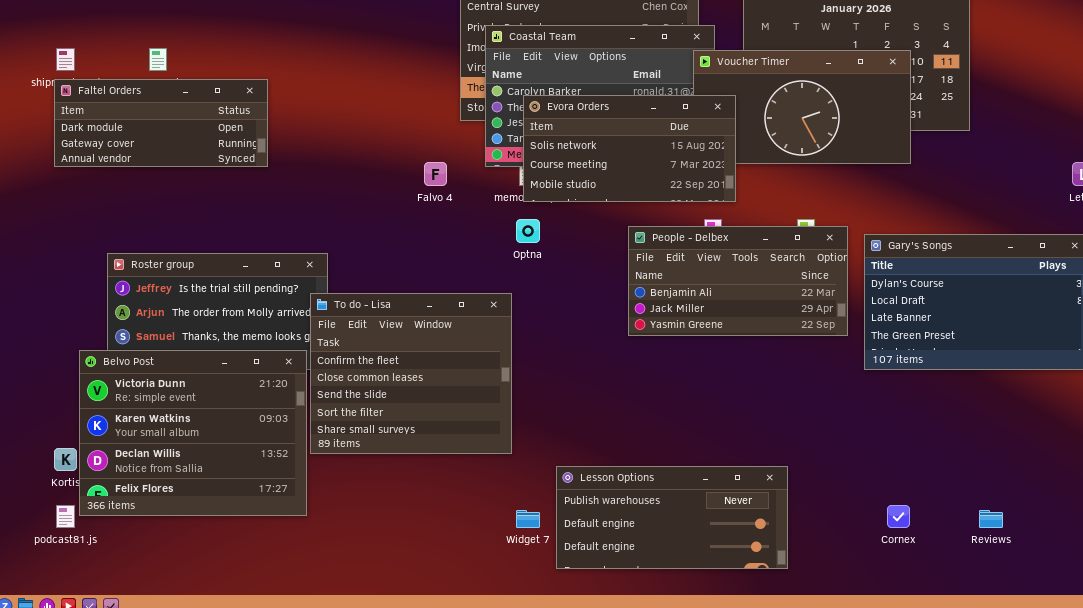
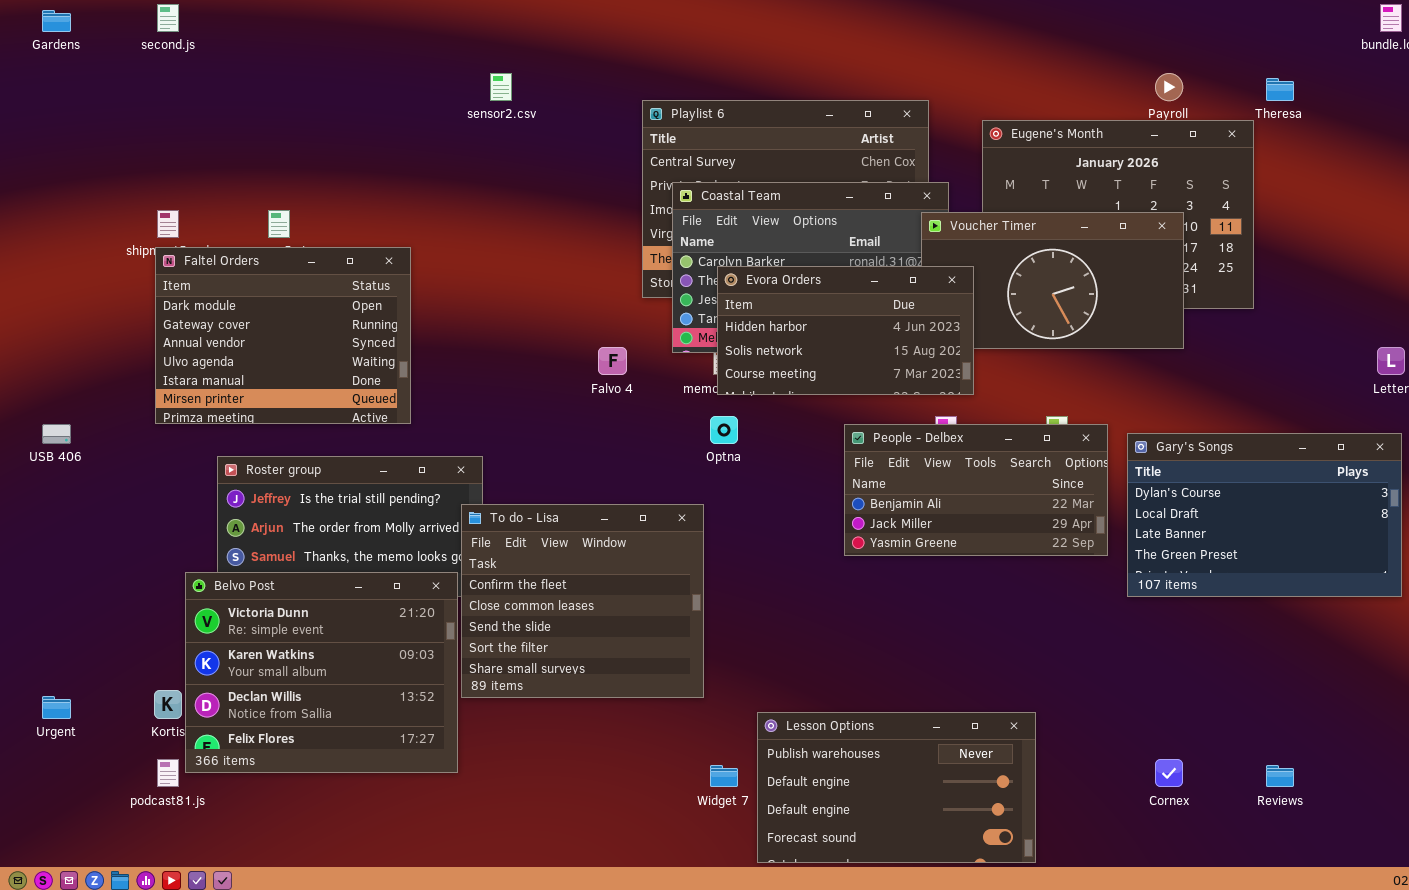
Faltel Orders: [54,79,268,167] -> [155,247,411,424], resized
Evora Orders: [523,95,736,202] -> [717,266,974,395], scrolled up 1 row
Lesson Options: [556,466,788,569] -> [757,712,1036,863], resized

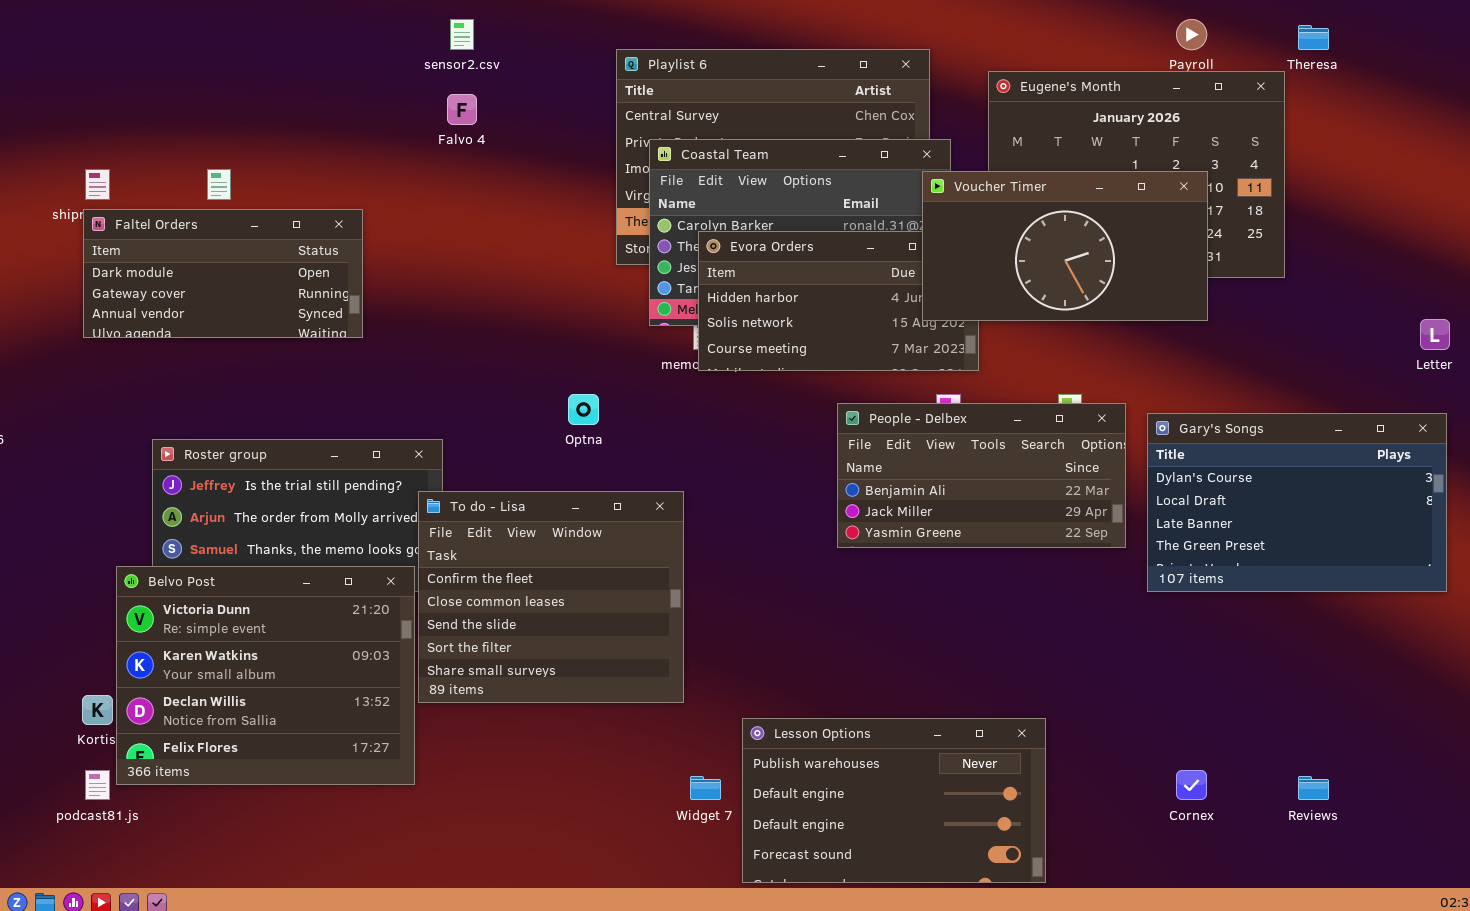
Voucher Timer: [921,212,1184,349] -> [922,171,1208,321], raised
Faltel Orders: [155,247,411,424] -> [83,209,363,338], resized
Falvo 4: [598,347,627,375] -> [447,94,477,125], moved
Optna: [710,416,738,444] -> [568,394,599,425], moved

